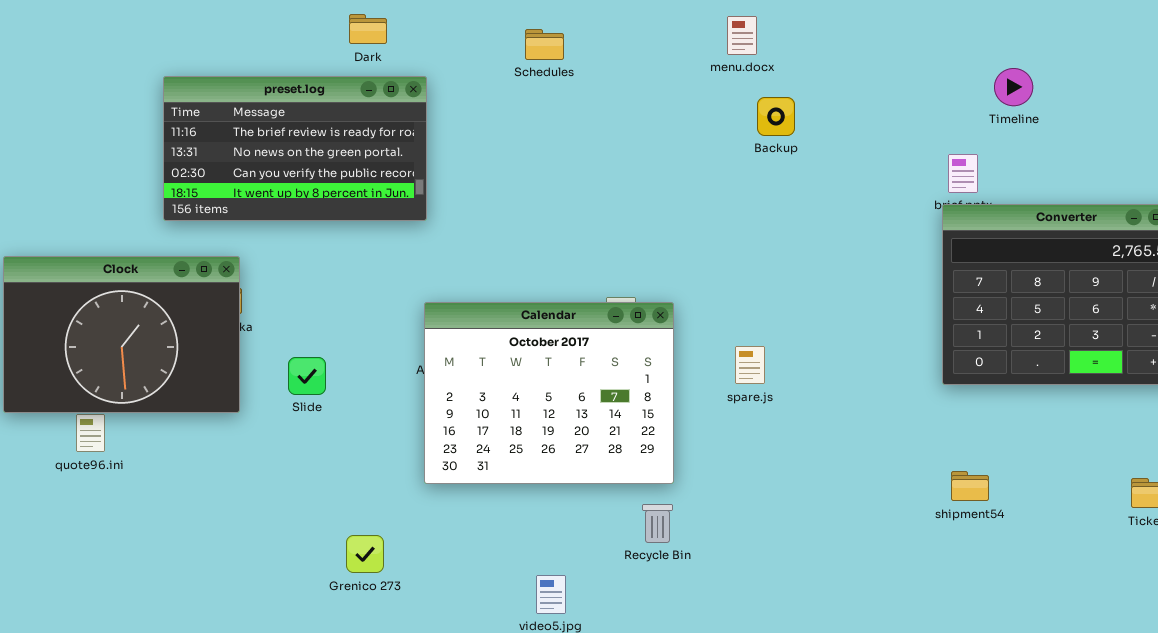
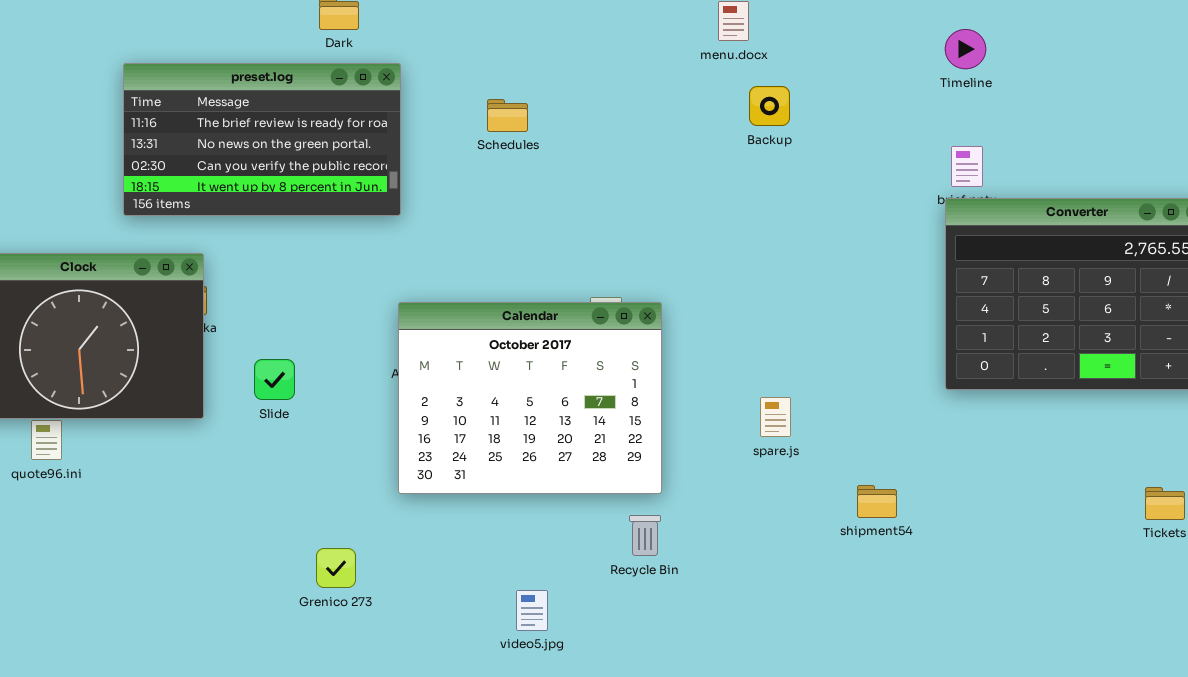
Schedules: [525,29,564,60] -> [487,99,528,132], moved
Timeline: [994,68,1033,106] -> [945,29,986,69], moved
spare.js: [735,346,765,384] -> [760,397,791,437], moved
shipment54: [951,471,989,501] -> [857,485,897,518], moved

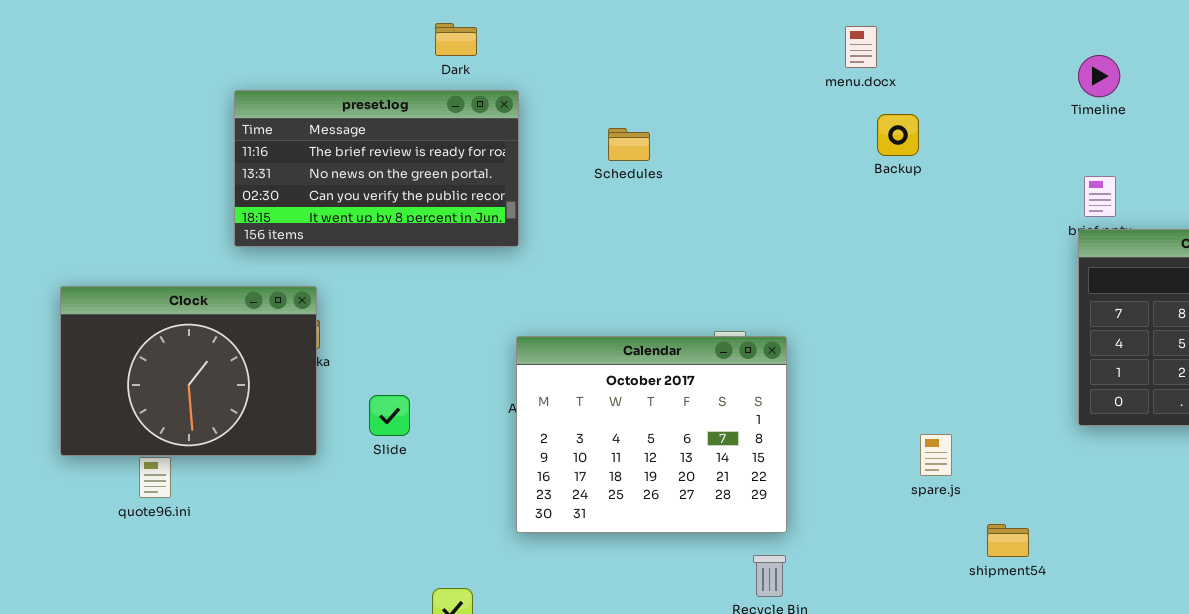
spare.js: [760,397,791,437] -> [920,434,952,476], moved

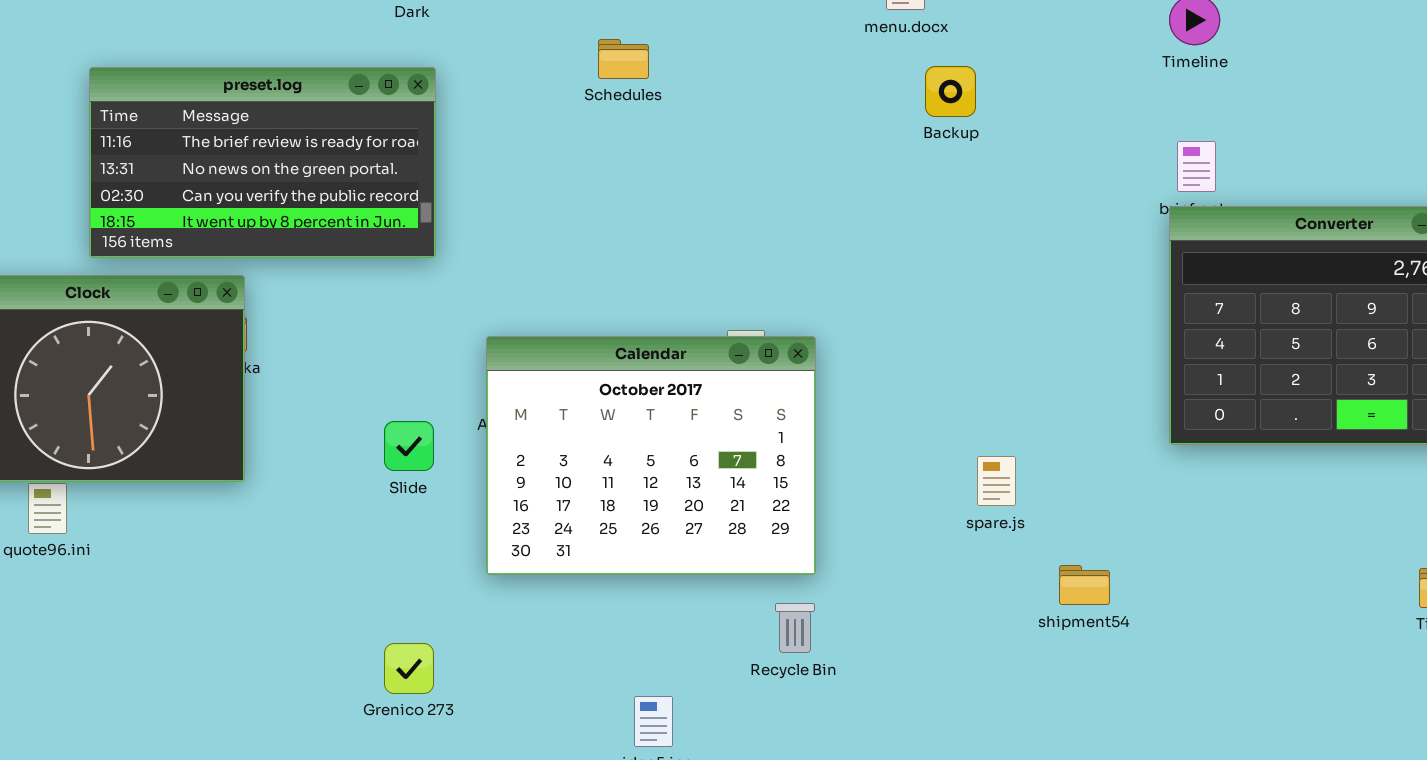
preset.log: [234,90,519,247] -> [89,67,436,258], moved
Schedules: [608,128,650,161] -> [598,39,649,79], moved
Slide: [369,395,410,436] -> [384,421,434,471], moved

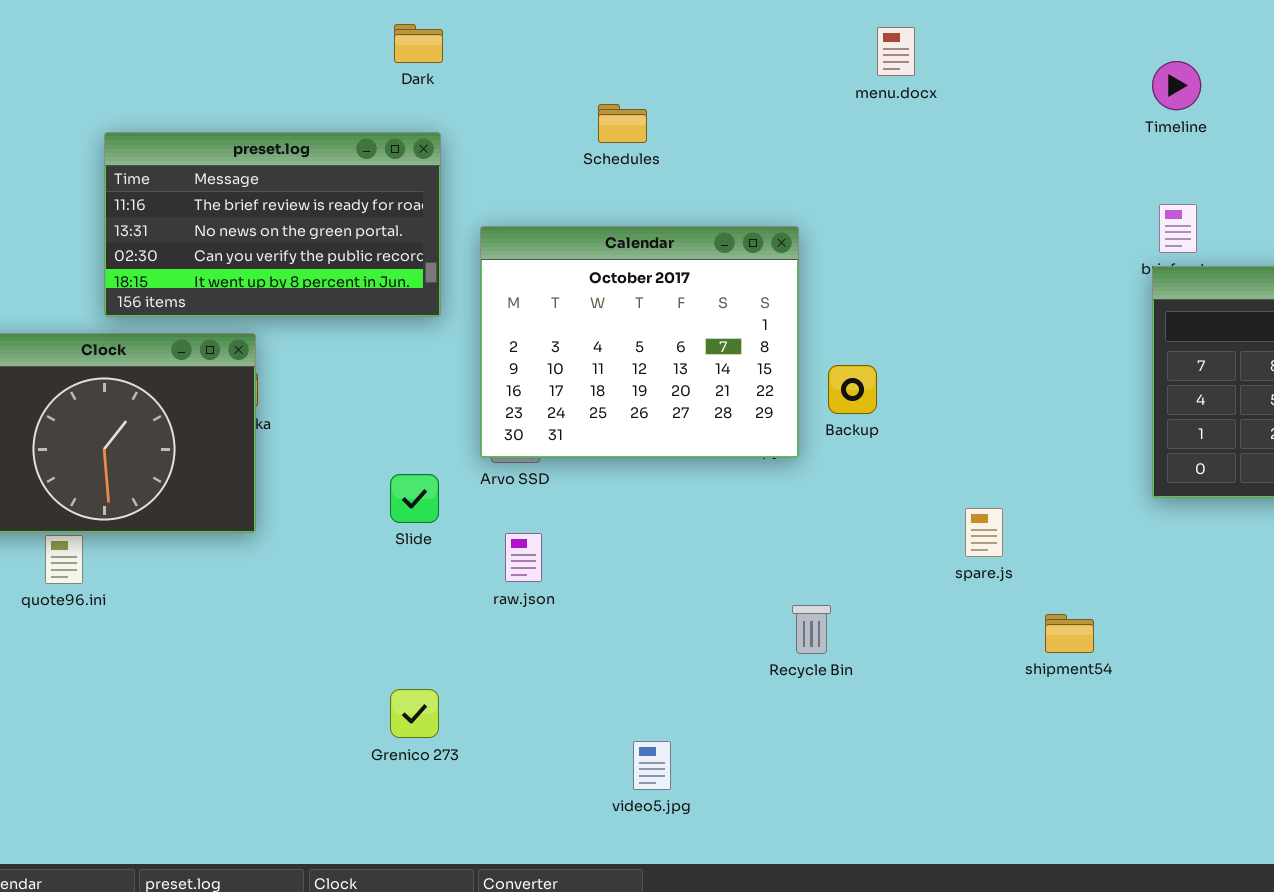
Backup: [925,66,976,117] -> [828,365,877,414], moved
Calendar: [486,336,816,575] -> [480,226,799,458], moved
Recycle Bin: [775,603,815,653] -> [792,605,831,654], moved

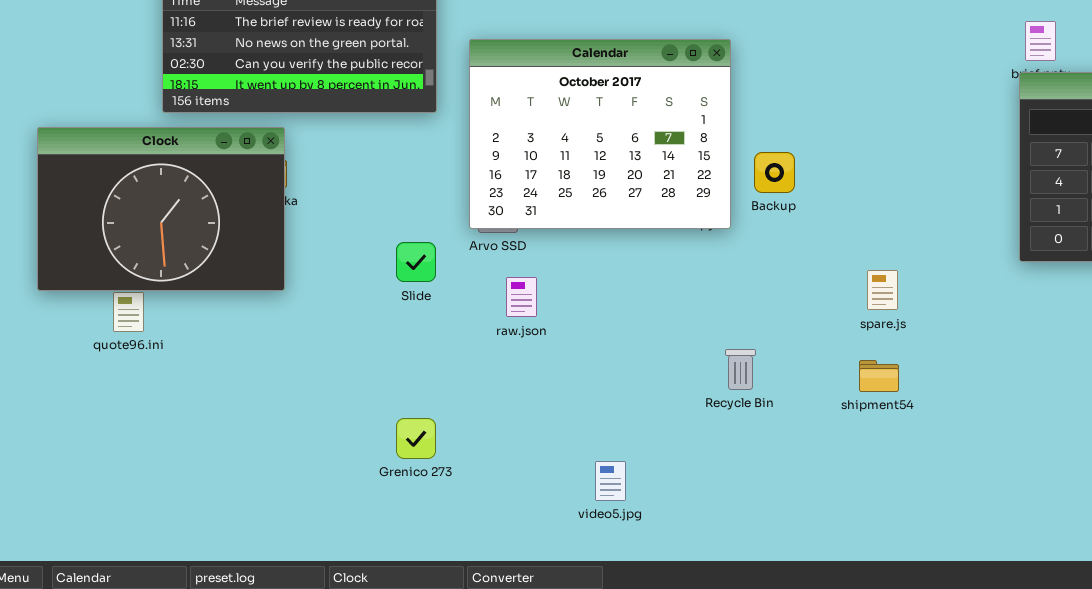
raw.json: [505,533,542,582] -> [506,277,537,317], moved
shipment54: [1045,614,1094,653] -> [859,360,899,392], moved

